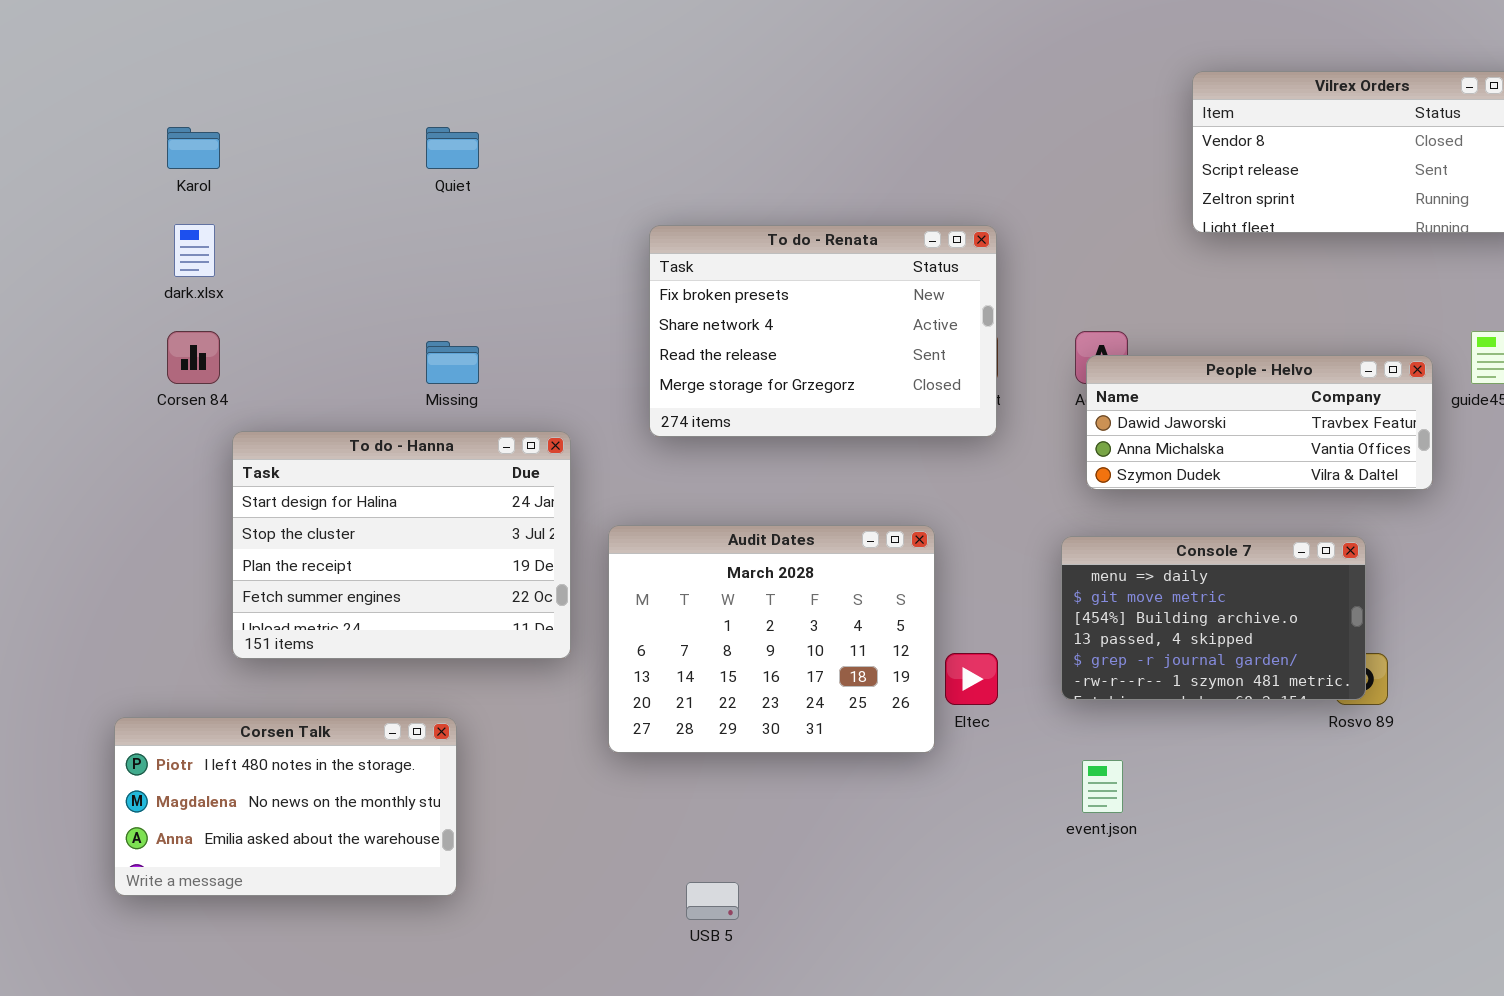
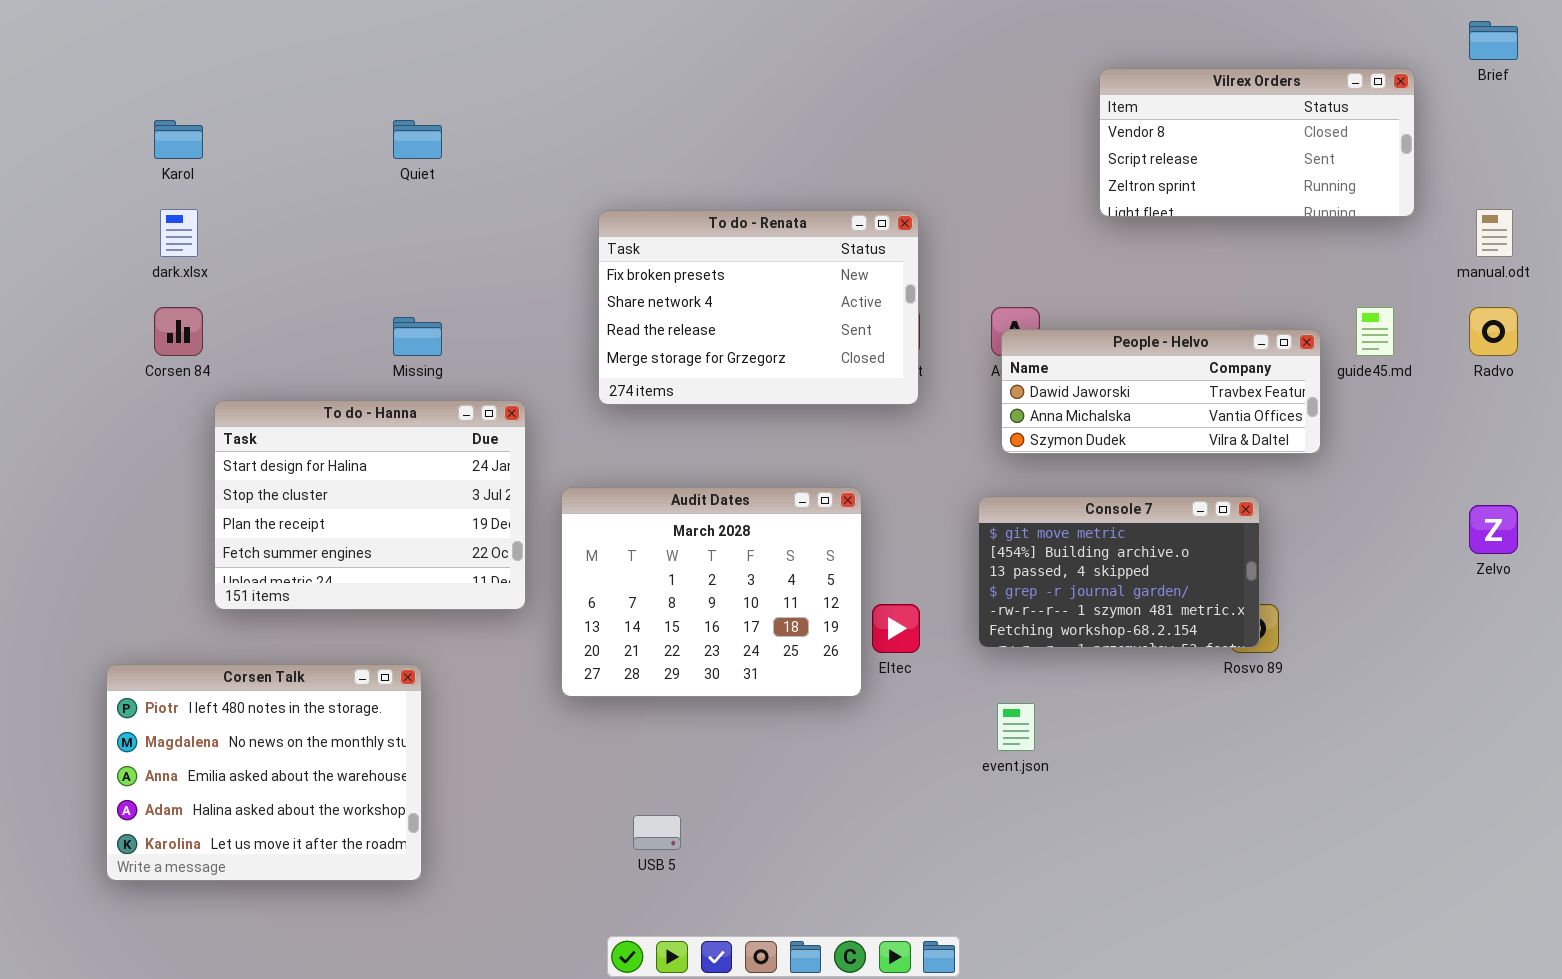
Console 7: [1061,536,1366,700] -> [978,496,1260,648], scrolled down 1 row
Corsen Talk: [114,717,457,896] -> [106,664,422,881], resized

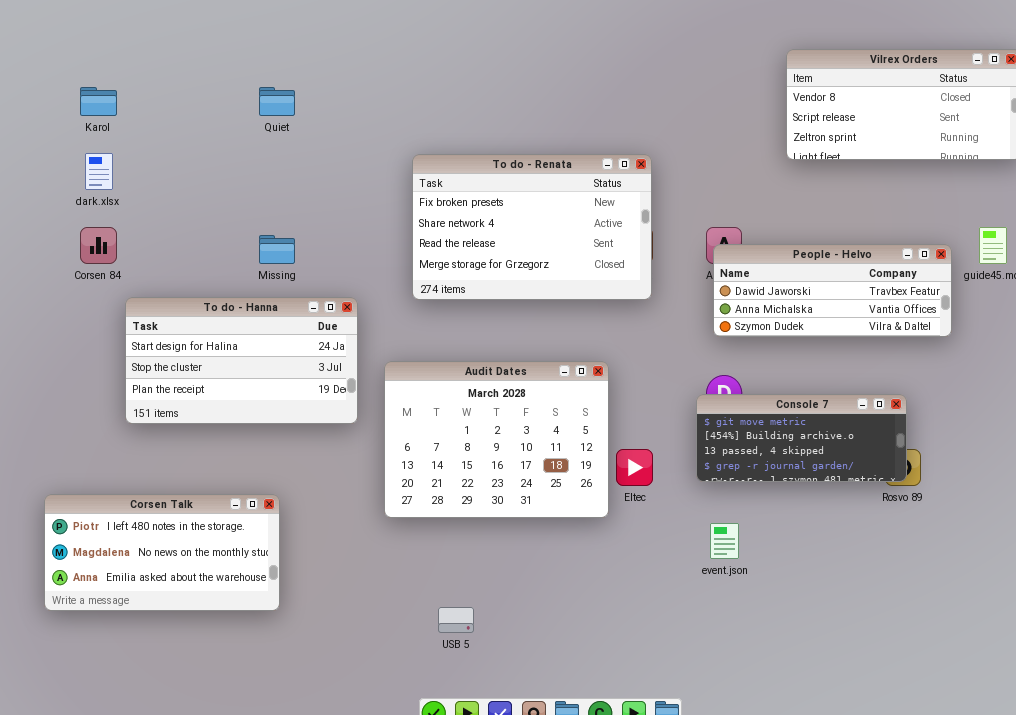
To do - Hanna: [214,400,526,610] -> [125,297,358,424], resized
Console 7: [978,496,1260,648] -> [696,394,907,482], resized
Corsen Talk: [106,664,422,881] -> [44,494,280,611], resized

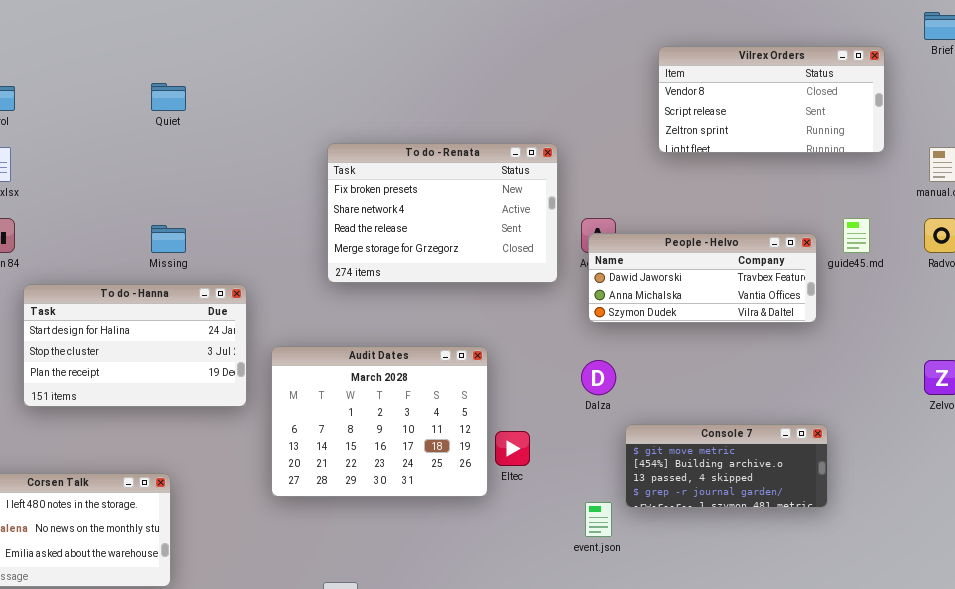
To do - Renata: [412,154,652,300] -> [327,143,558,283], moved
Console 7: [696,394,907,482] -> [625,424,828,508], moved

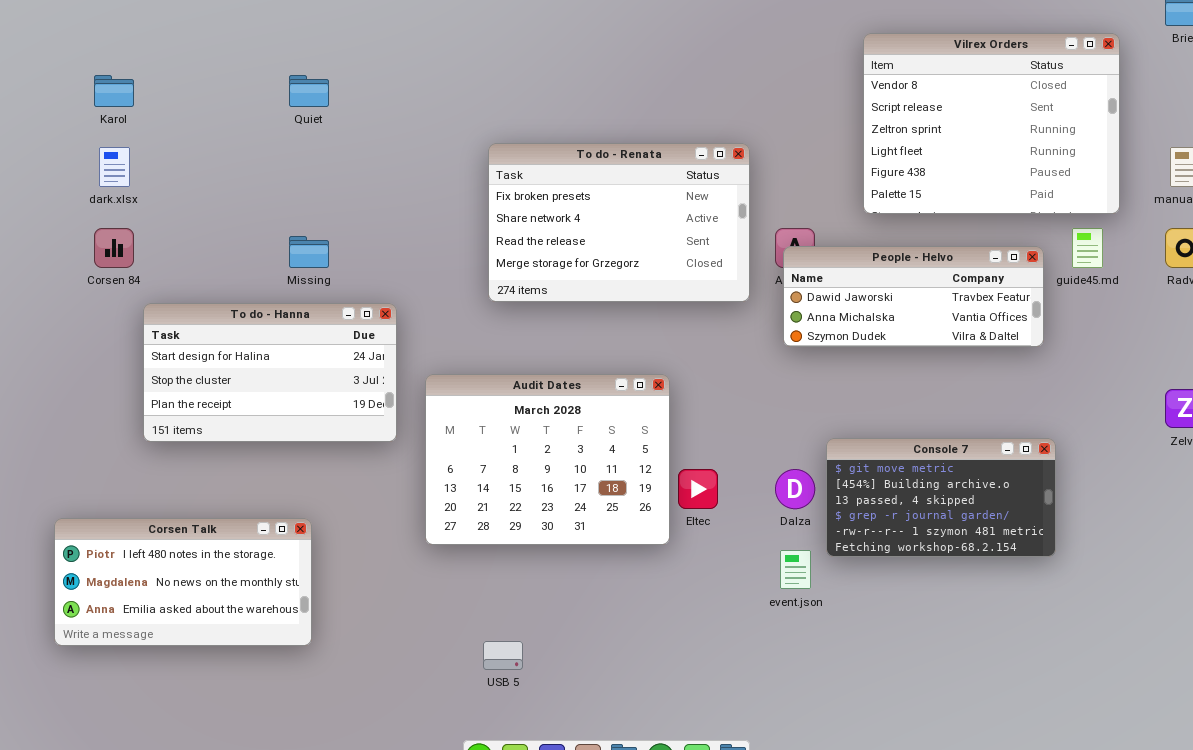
Vilrex Orders: [658,46,885,153] -> [863,33,1120,214], resized
Dalza: [581,360,616,395] -> [775,469,815,509], moved
Console 7: [625,424,828,508] -> [826,438,1056,557], resized

